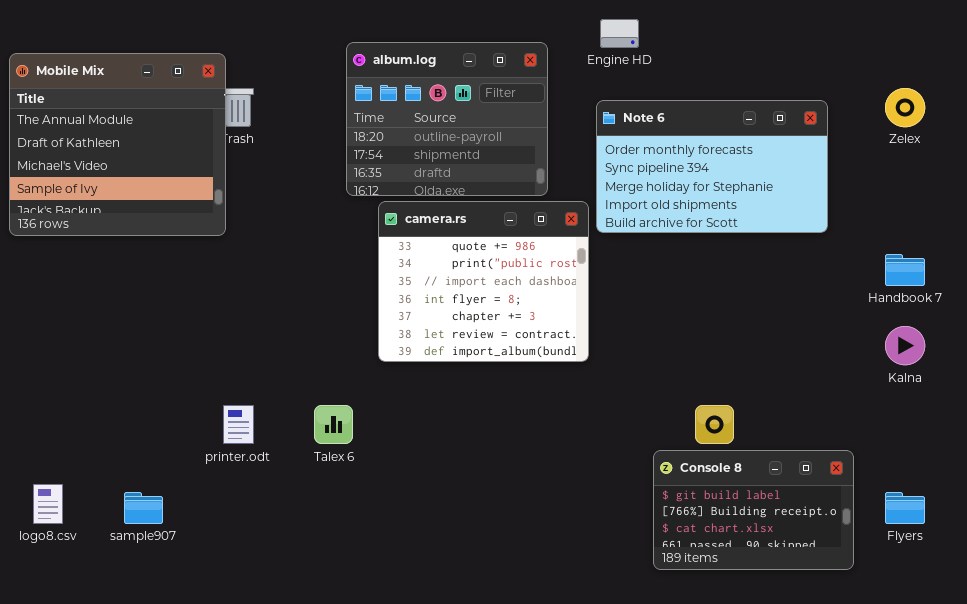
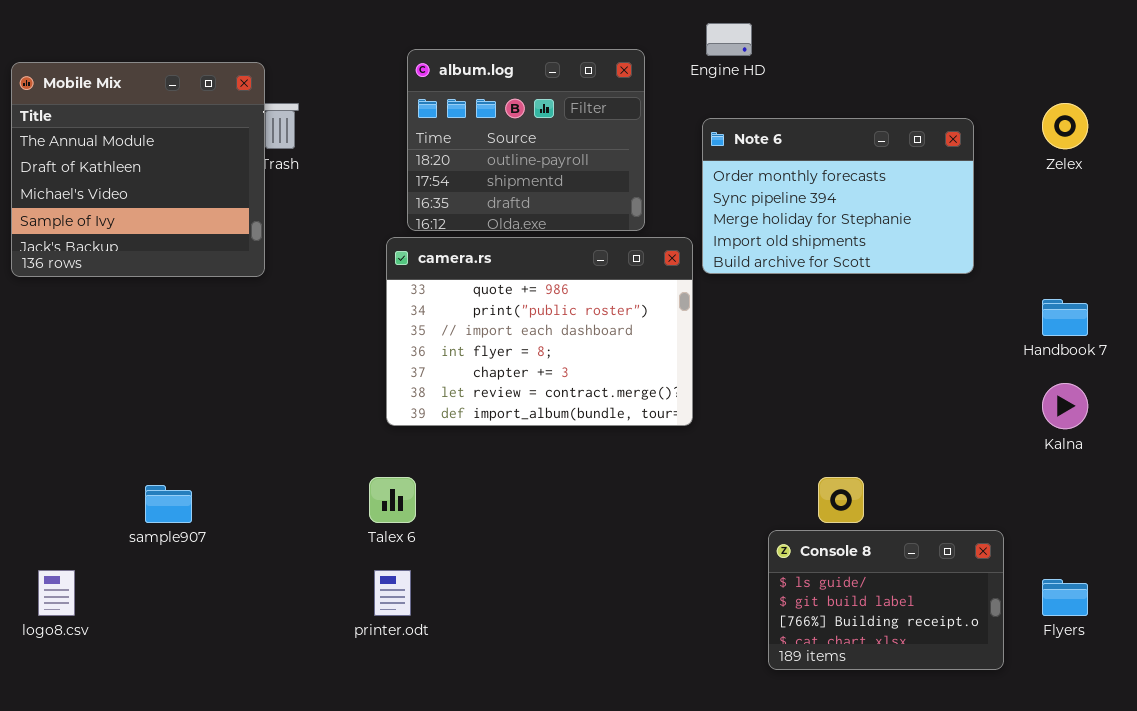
camera.rs: [378,201,589,362] -> [386,237,693,426], resized
printer.odt: [223,405,254,444] -> [374,570,411,616], moved
Console 8: [653,450,854,570] -> [768,530,1004,670], scrolled up 1 row
sample907: [124,492,163,524] -> [145,485,192,523], moved

